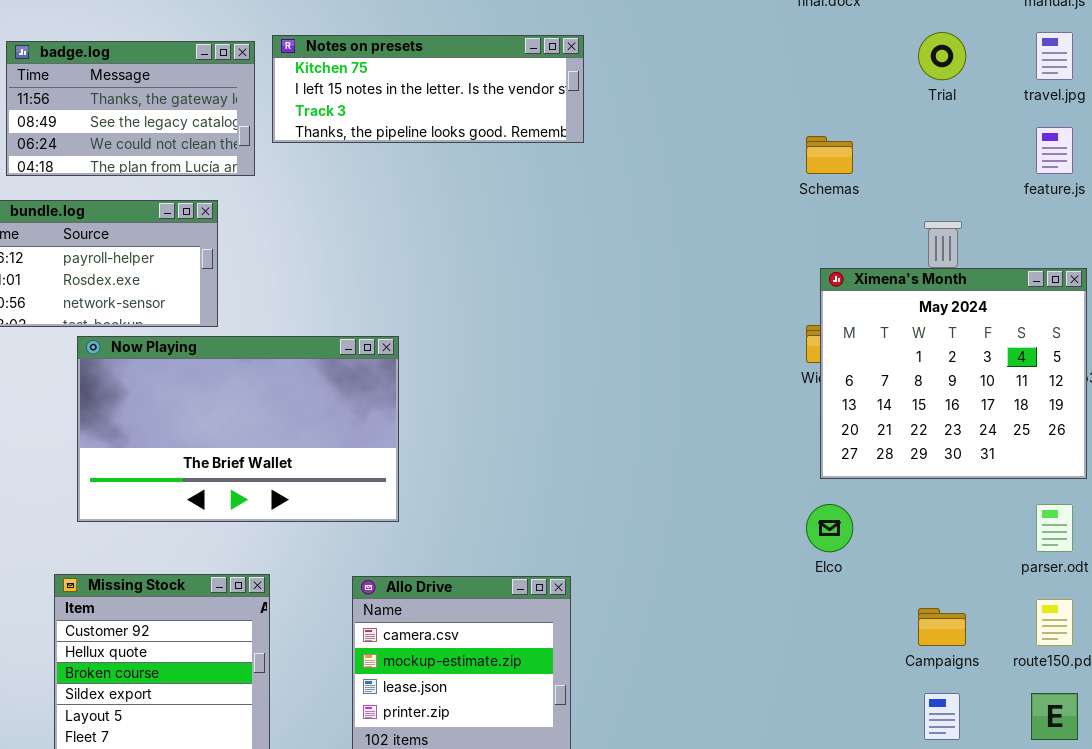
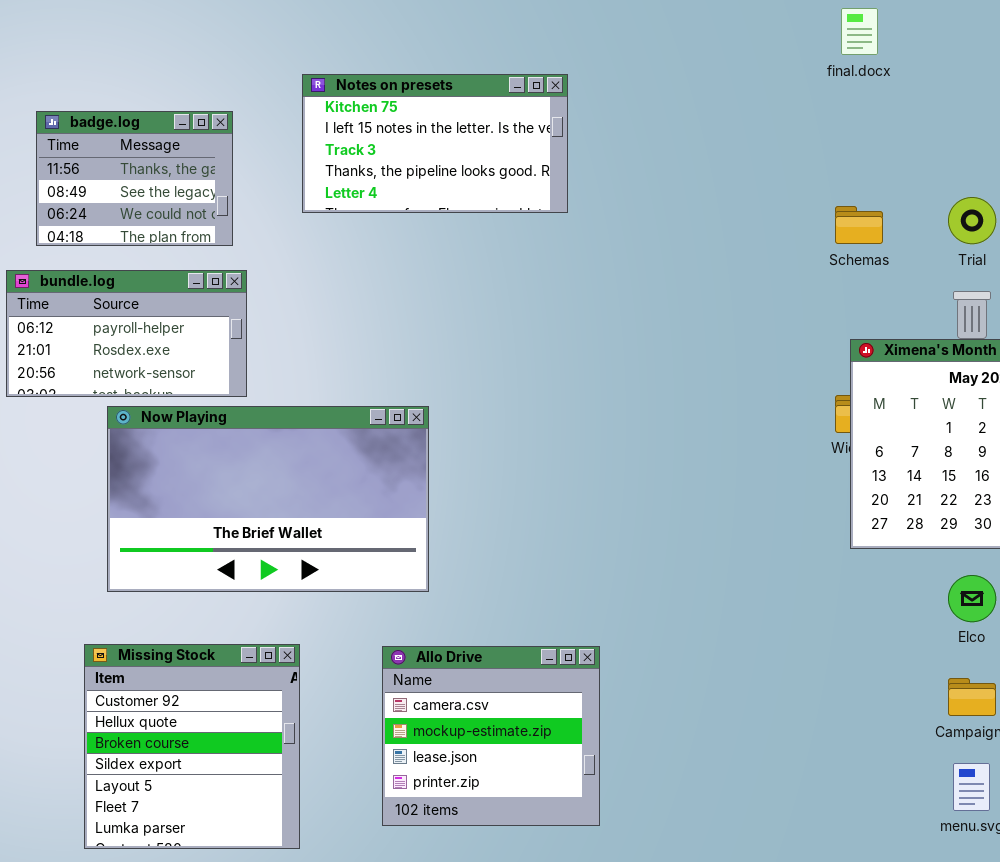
Trial: [918,32,966,80] -> [948,197,996,244], moved
Notes on presets: [272,35,584,143] -> [302,74,568,213], resized
badge.log: [6,41,255,176] -> [36,111,233,246], resized
Elco: [806,504,853,552] -> [948,575,996,622], moved

